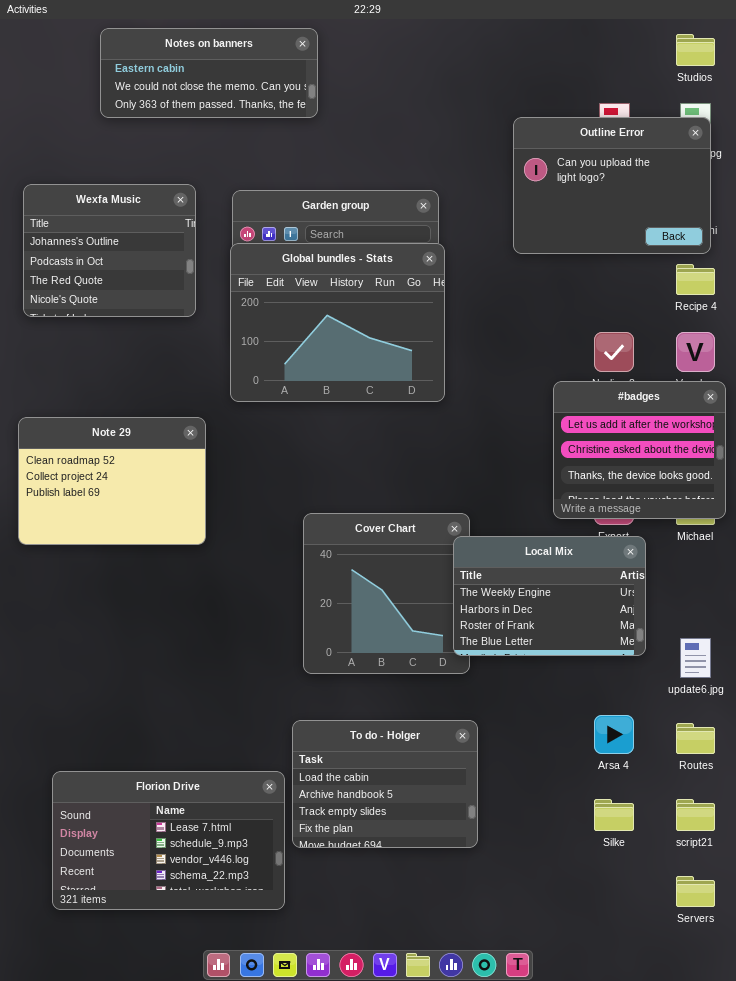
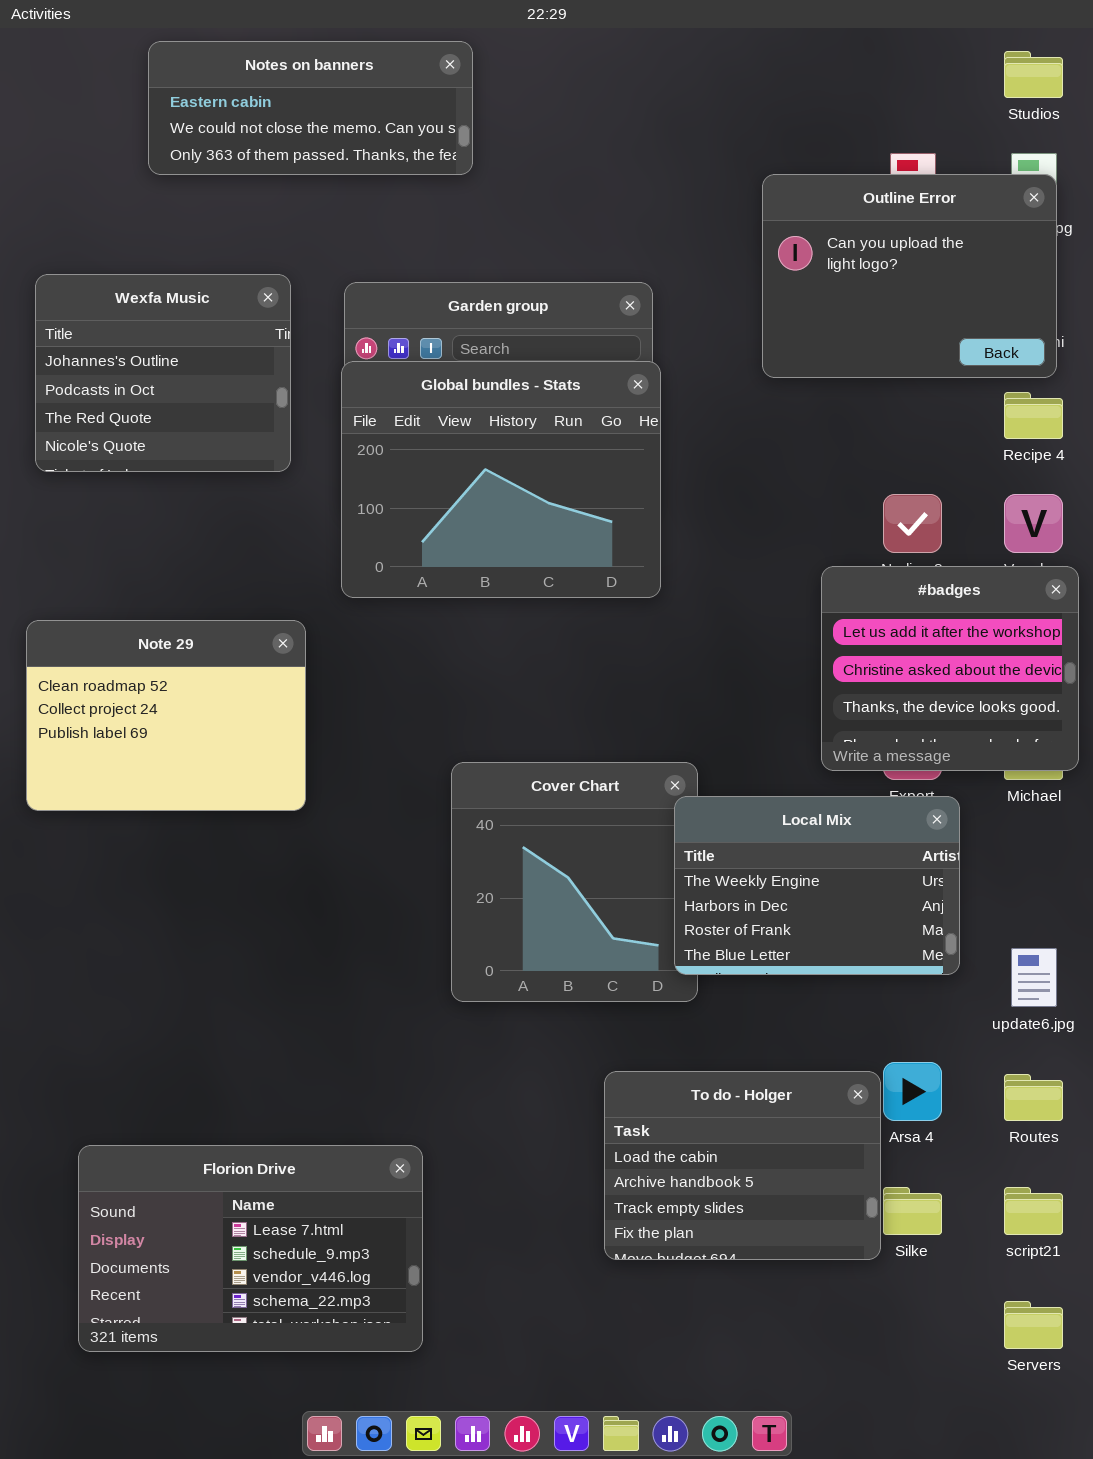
To do - Holger: [292,720,478,848] -> [604,1071,881,1260], moved

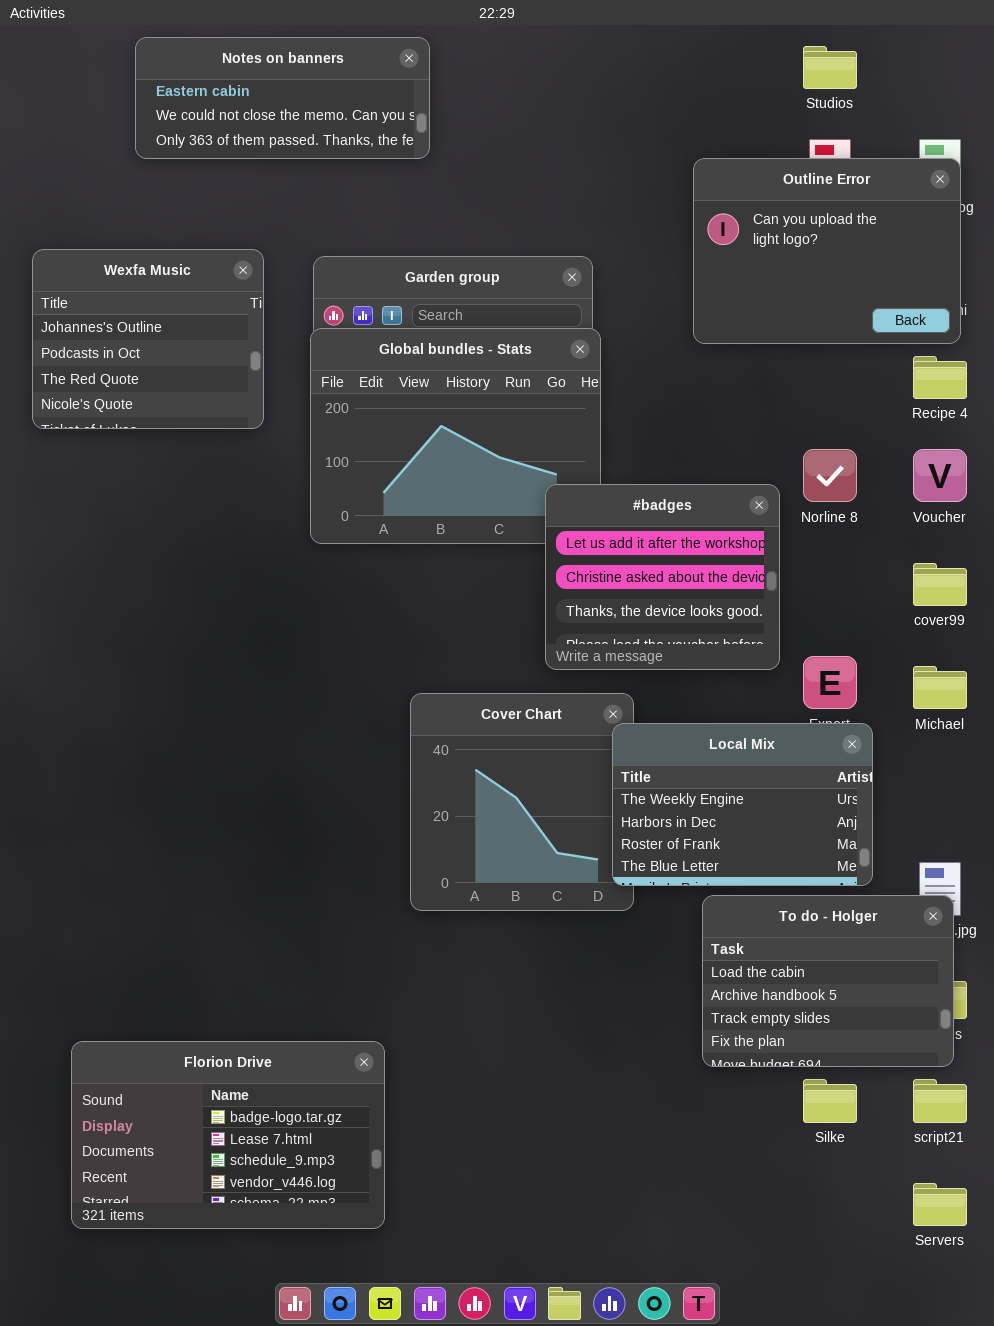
Studios: [1004,51,1063,98] -> [803,46,857,89], moved
#badges: [821,566,1079,771] -> [545,484,780,670], moved
Note 29: [26,620,306,811] -> none, closed
To do - Holger: [604,1071,881,1260] -> [702,895,954,1067], moved
Florion Drive: [78,1145,423,1352] -> [71,1041,385,1229], scrolled up 1 row

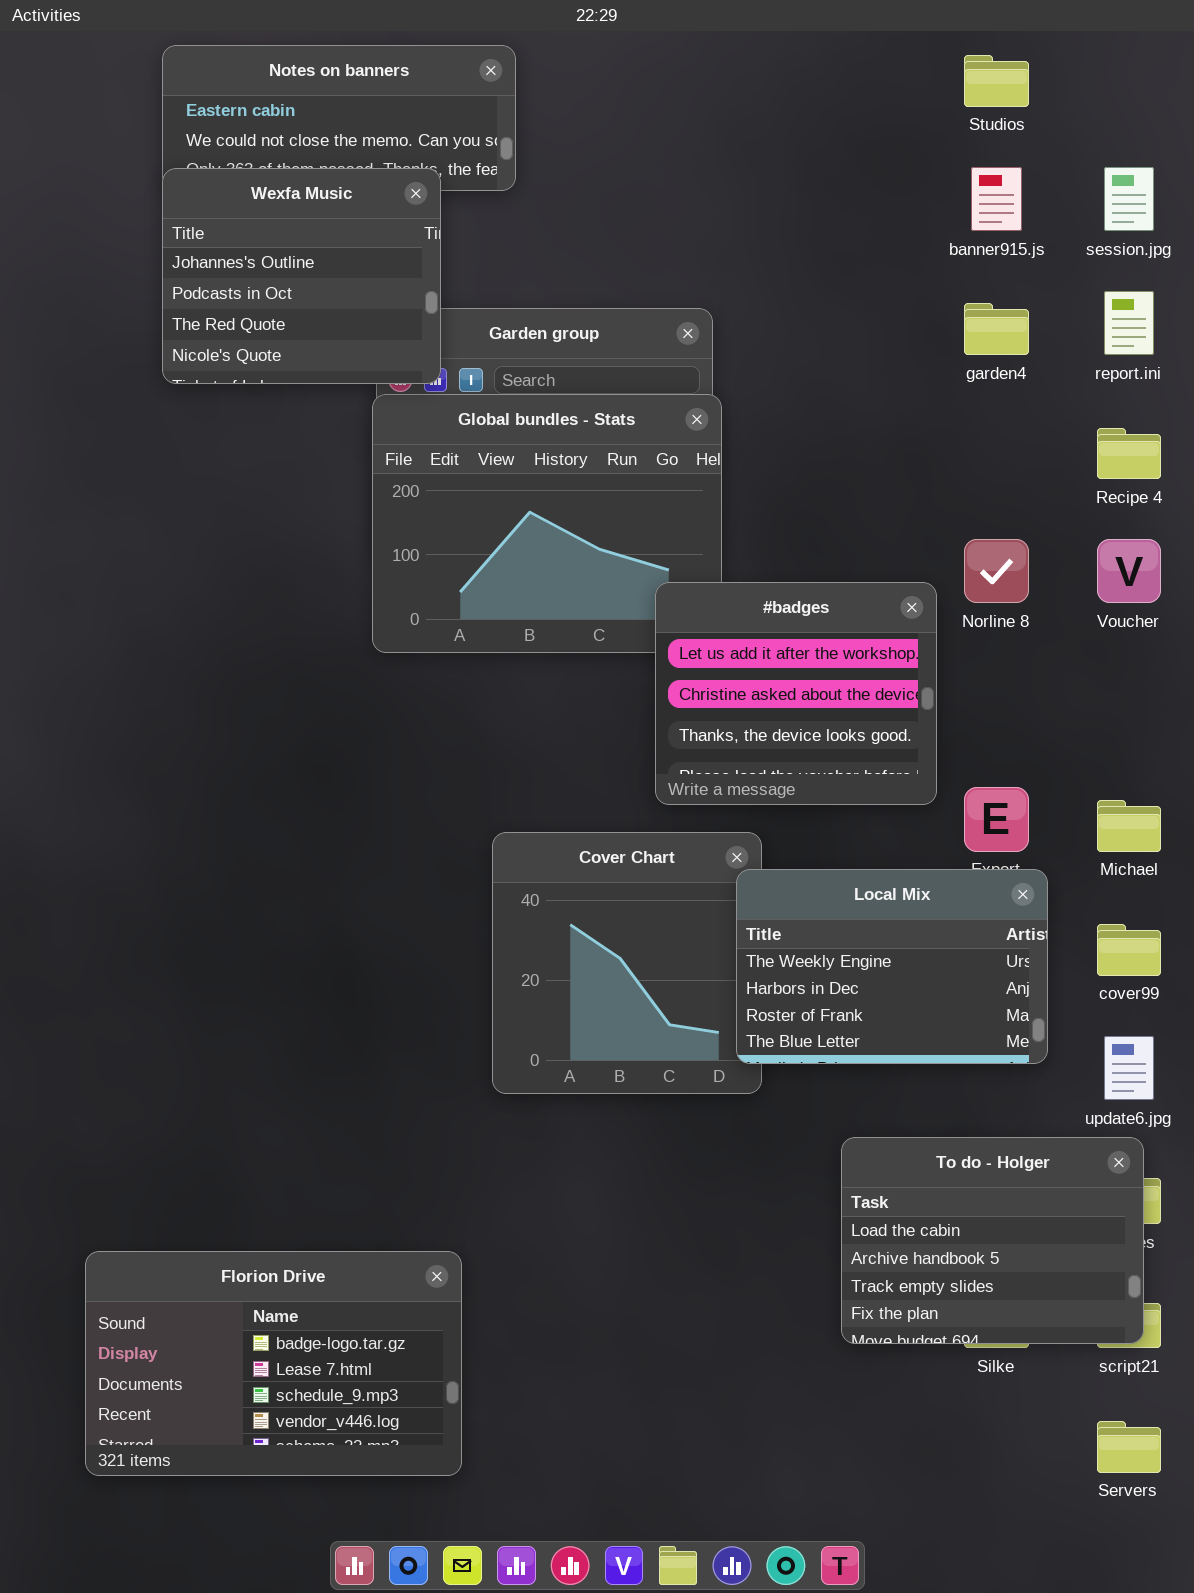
Outline Error: [693,158,961,344] -> none, closed
Wexfa Music: [32,249,264,429] -> [162,168,441,384], moved
cover99: [913,563,967,606] -> [1097,924,1161,976], moved
To do - Holger: [702,895,954,1067] -> [841,1137,1144,1344], moved

